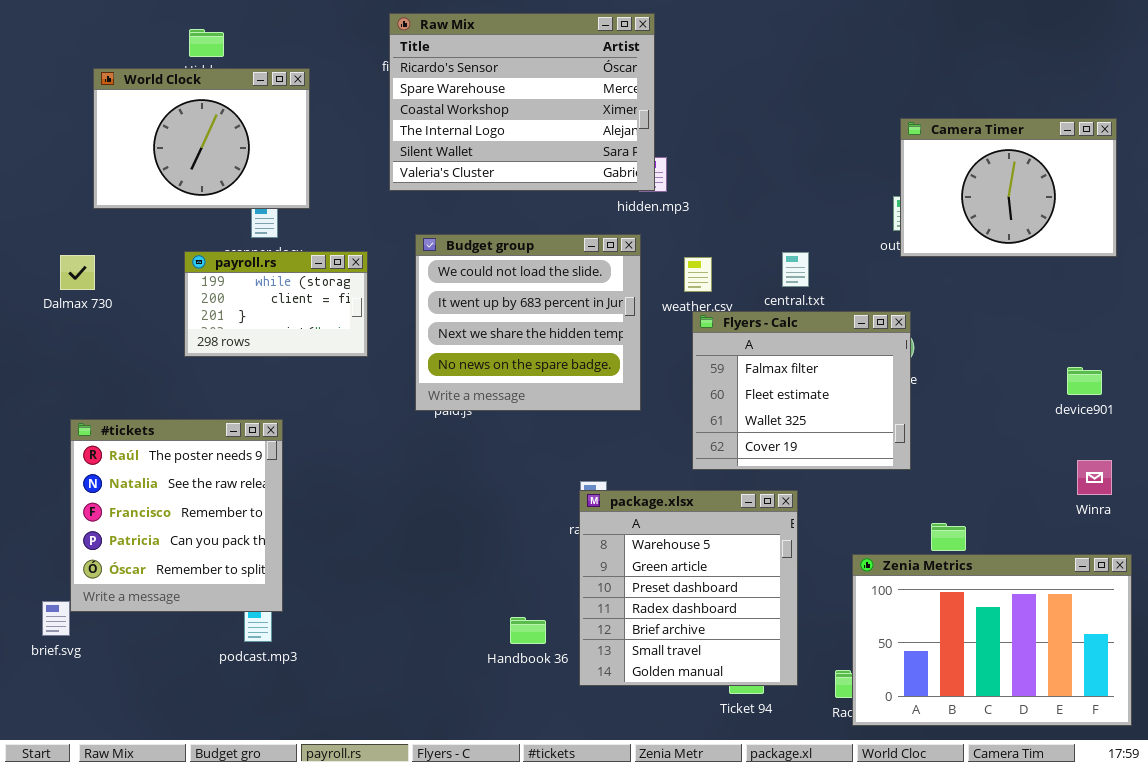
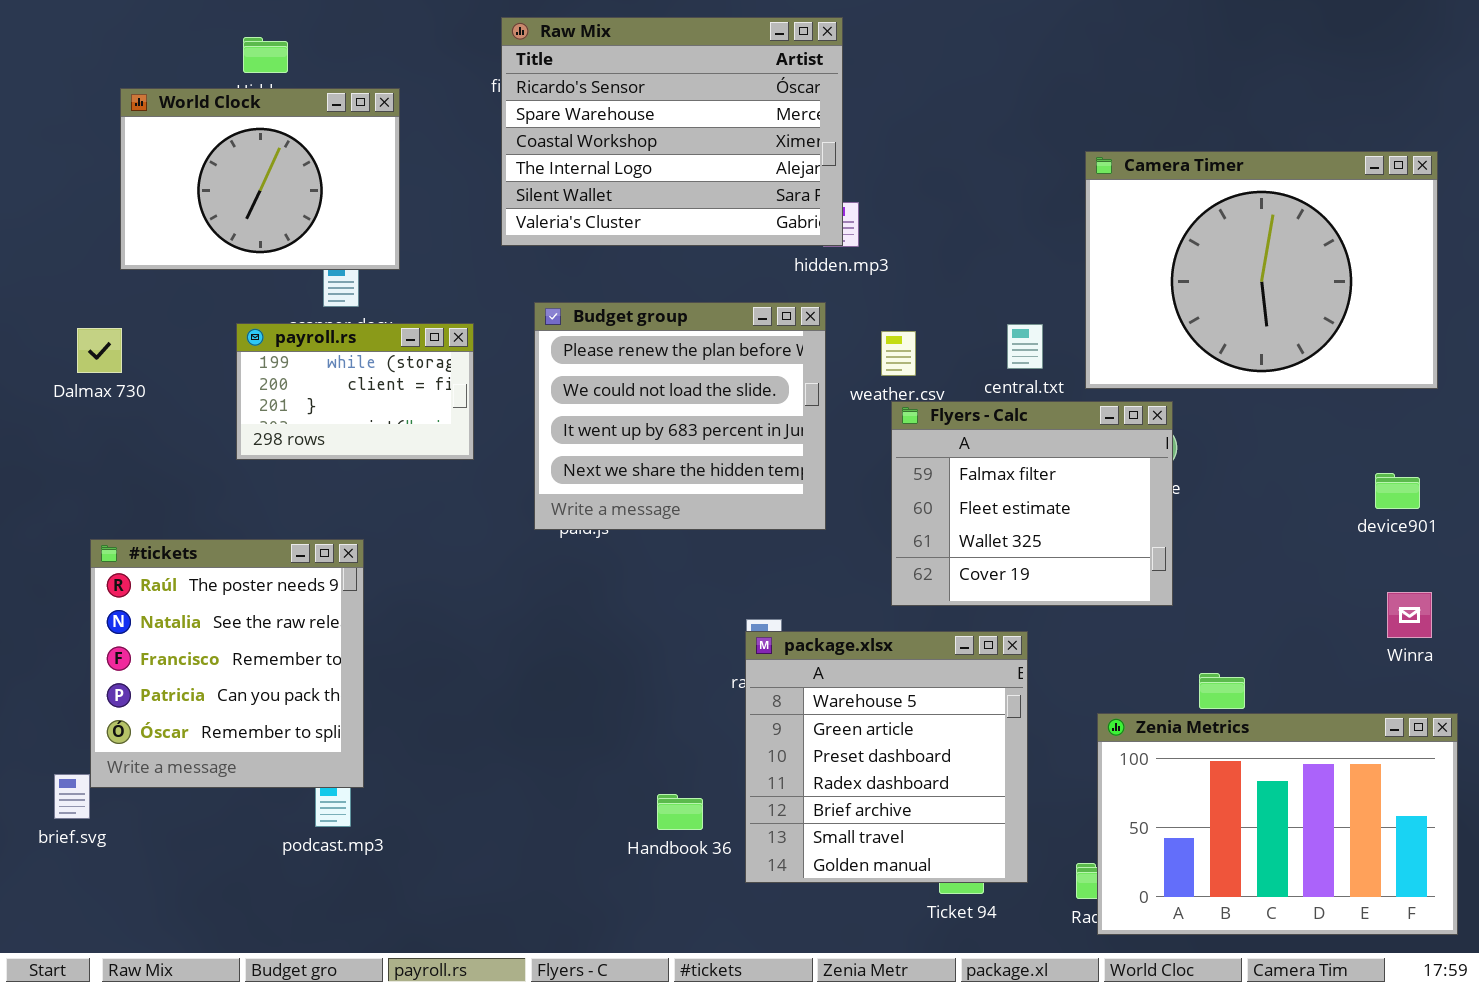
Camera Timer: [900,118,1117,257] -> [1085,151,1438,389], resized
Budget group: [415,234,641,411] -> [534,302,826,530], scrolled up 1 row

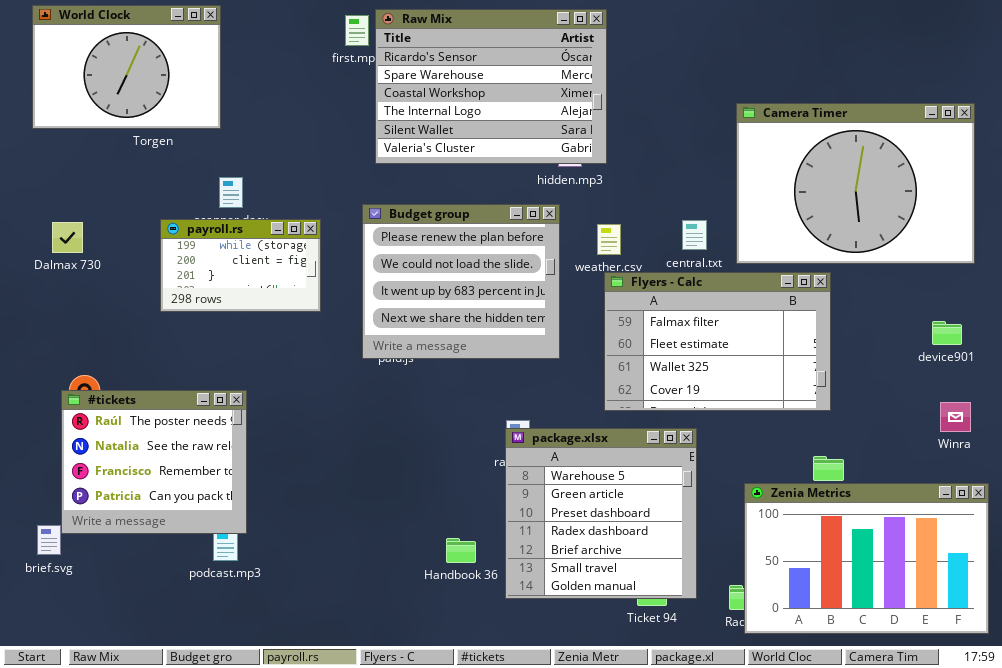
Raw Mix: [501,17,843,246] -> [375,9,607,164], moved
World Clock: [120,88,400,270] -> [32,5,221,129], moved
Flyers - Calc: [891,401,1173,606] -> [604,272,831,411], resized
#tickets: [90,539,364,788] -> [61,390,247,534], resized

